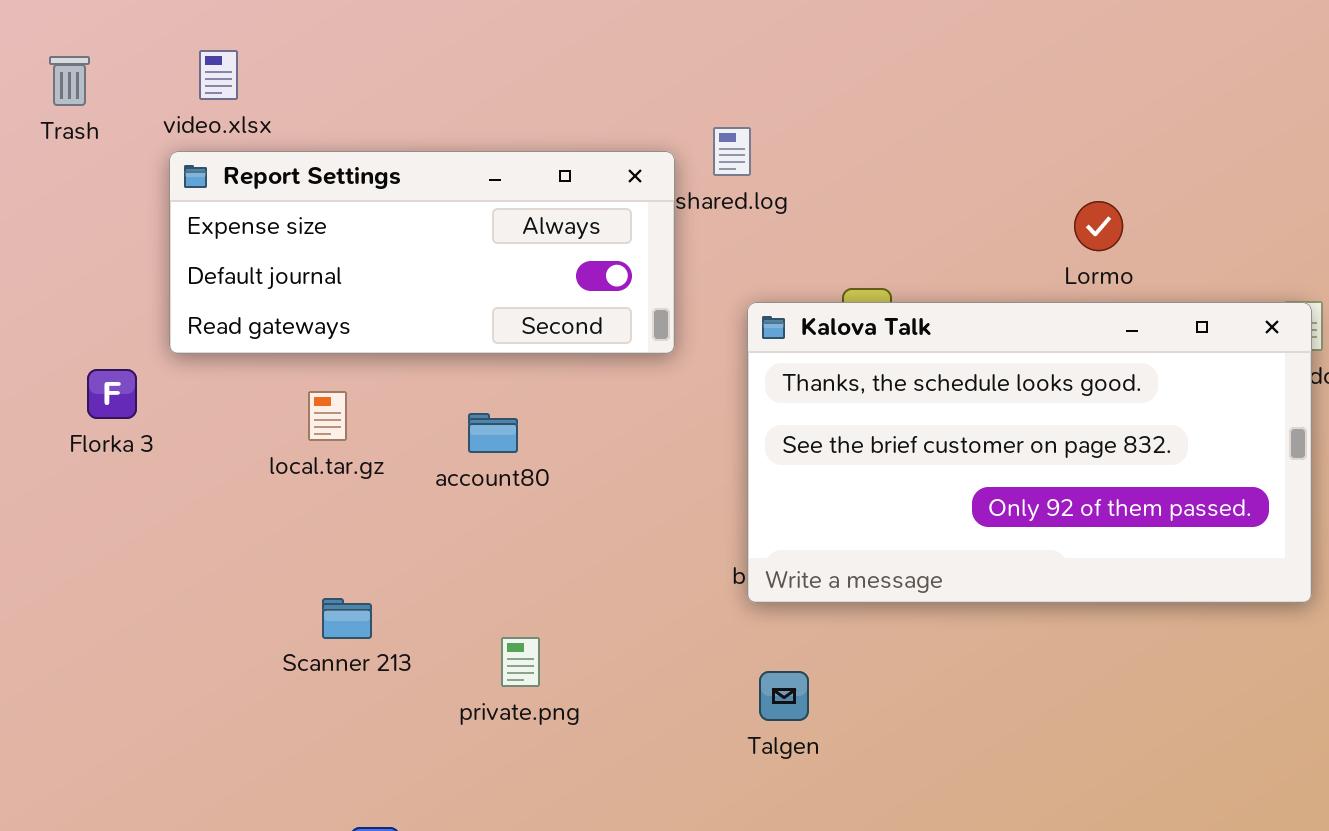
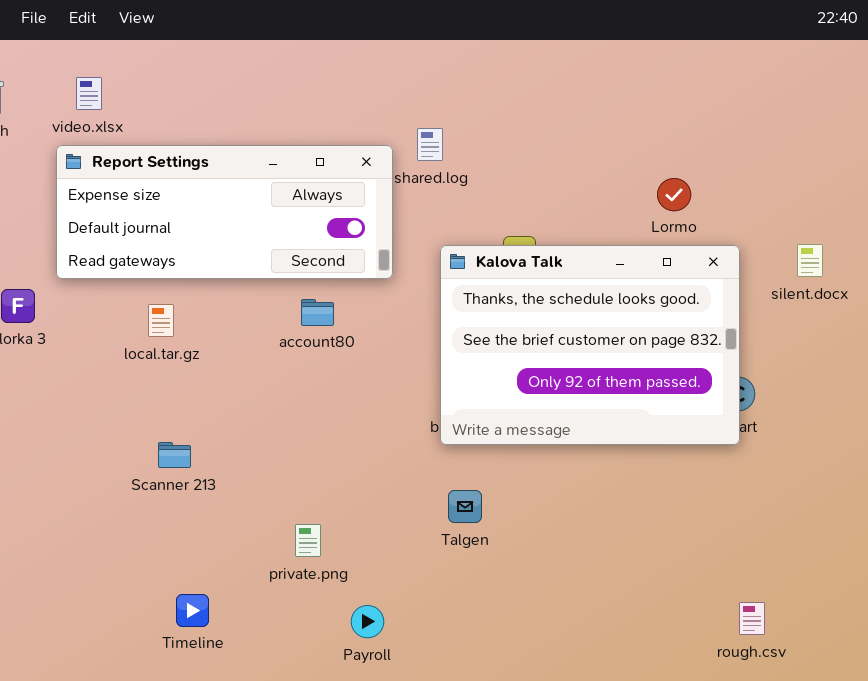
Kalova Talk: [747,302,1312,603] -> [440,245,740,445], resized
account80: [468,413,518,453] -> [301,299,334,326], moved
private.png: [501,637,540,687] -> [295,524,321,557], moved

